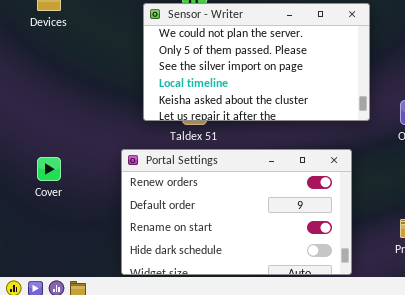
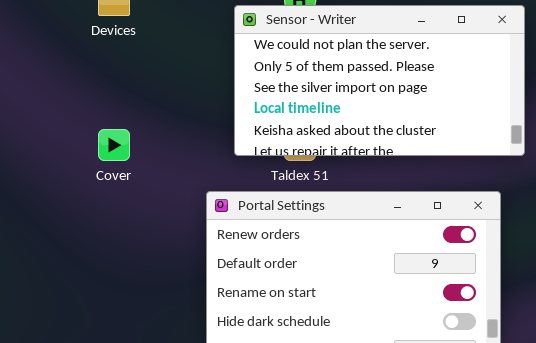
Cover: [37,157,61,181] -> [98,129,130,161], moved

